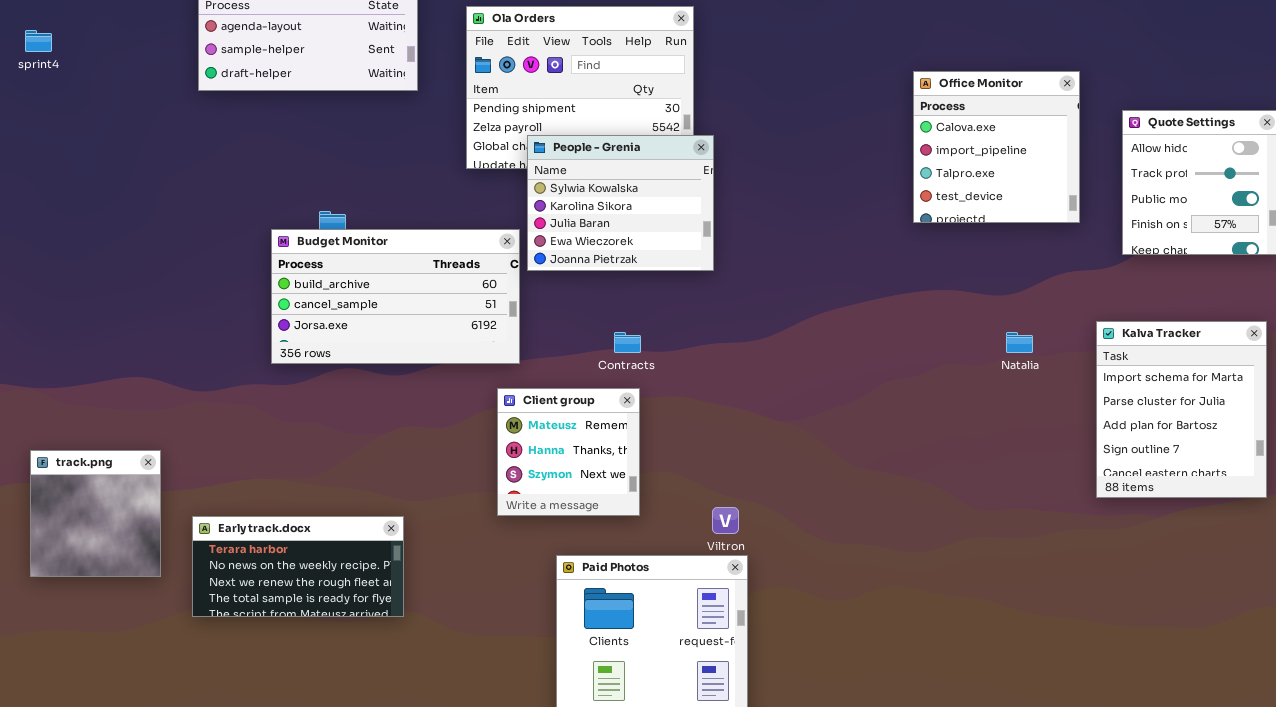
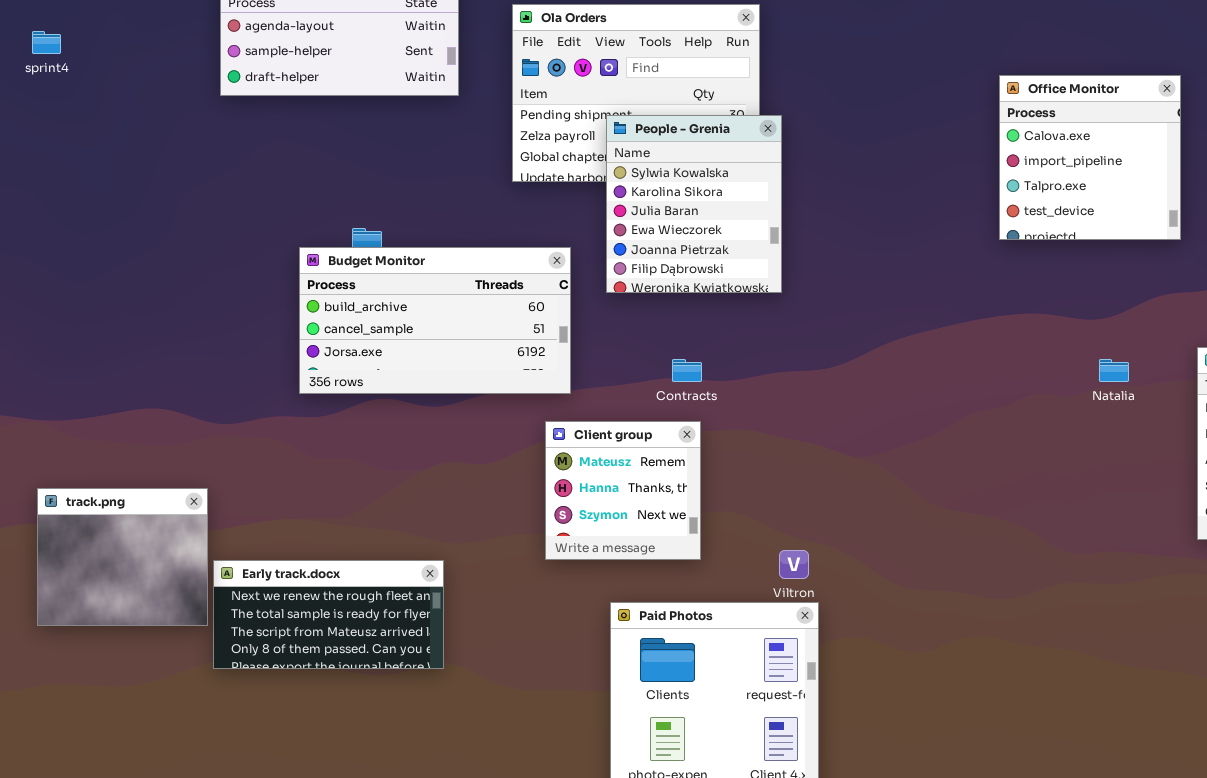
People - Grenia: [527,135,714,271] -> [606,115,782,293], resized
track.png: [30,450,161,577] -> [37,488,208,626], resized
Early track.docx: [192,516,404,617] -> [213,560,444,669], scrolled down 2 rows

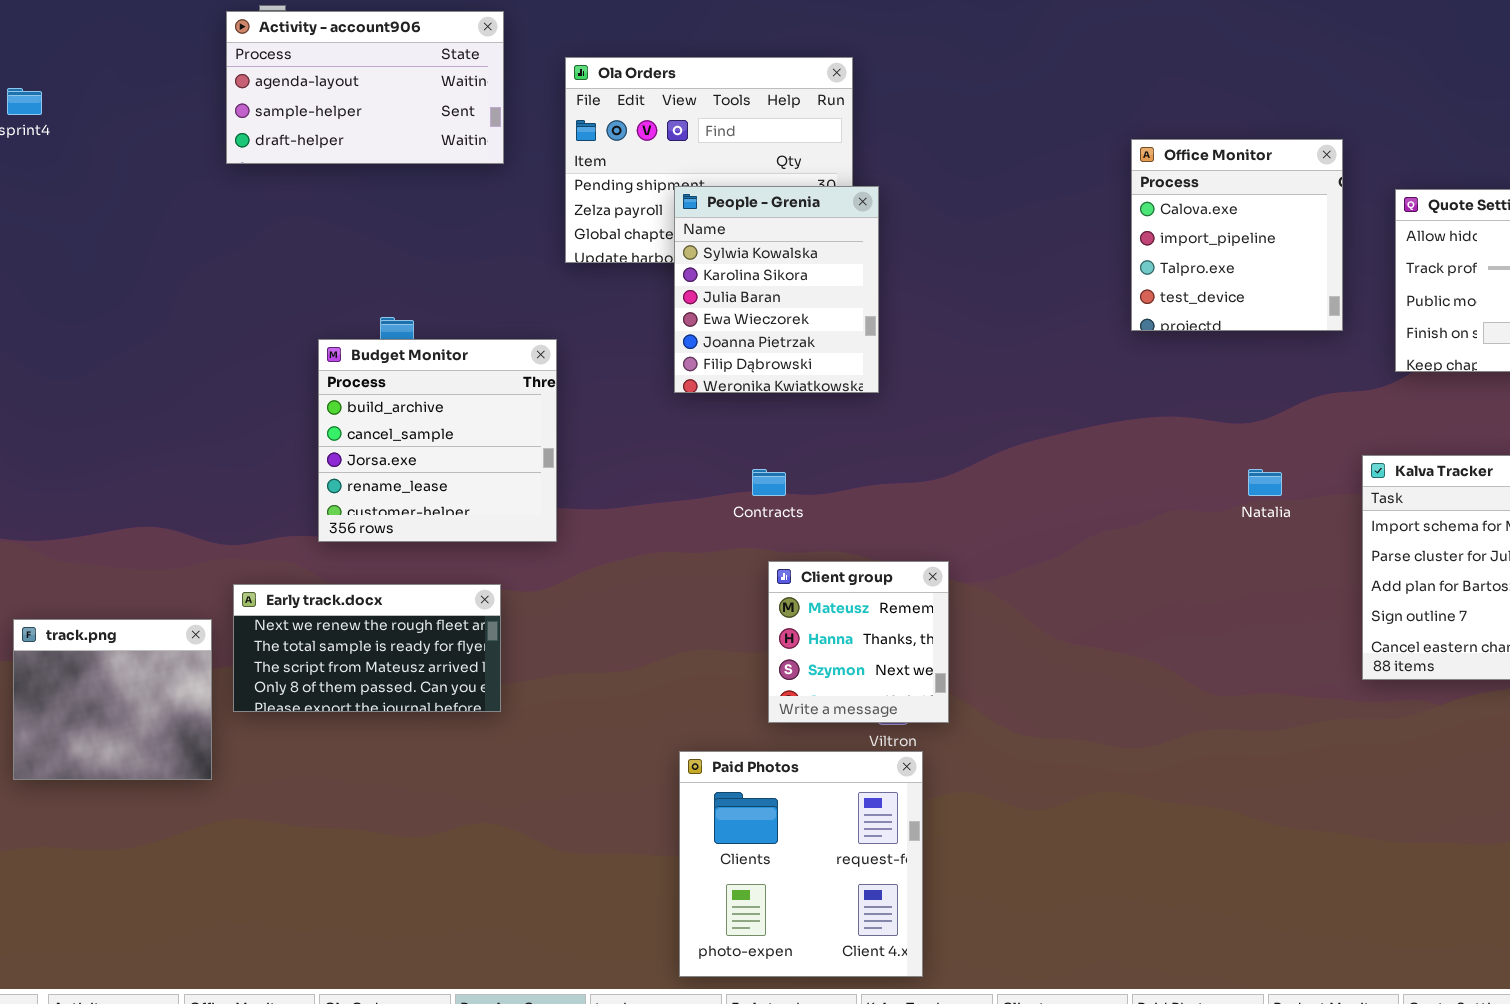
Budget Monitor: [299,247,571,394] -> [318,339,557,542], resized
Client group: [545,421,701,560] -> [768,561,949,723], moved
Early track.docx: [213,560,444,669] -> [233,584,501,712], moved

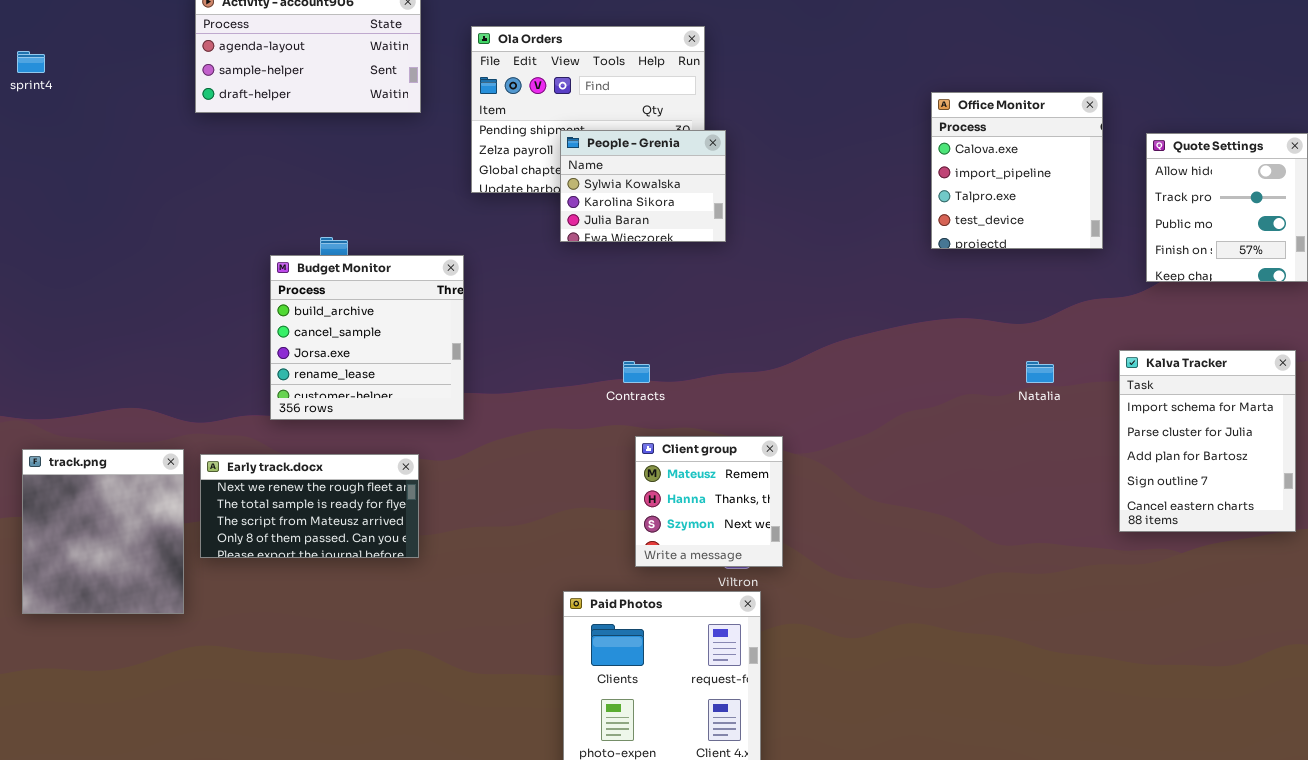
People - Grenia: [674,186,879,393] -> [560,130,726,242], resized
track.png: [13,619,212,780] -> [22,449,184,614], resized

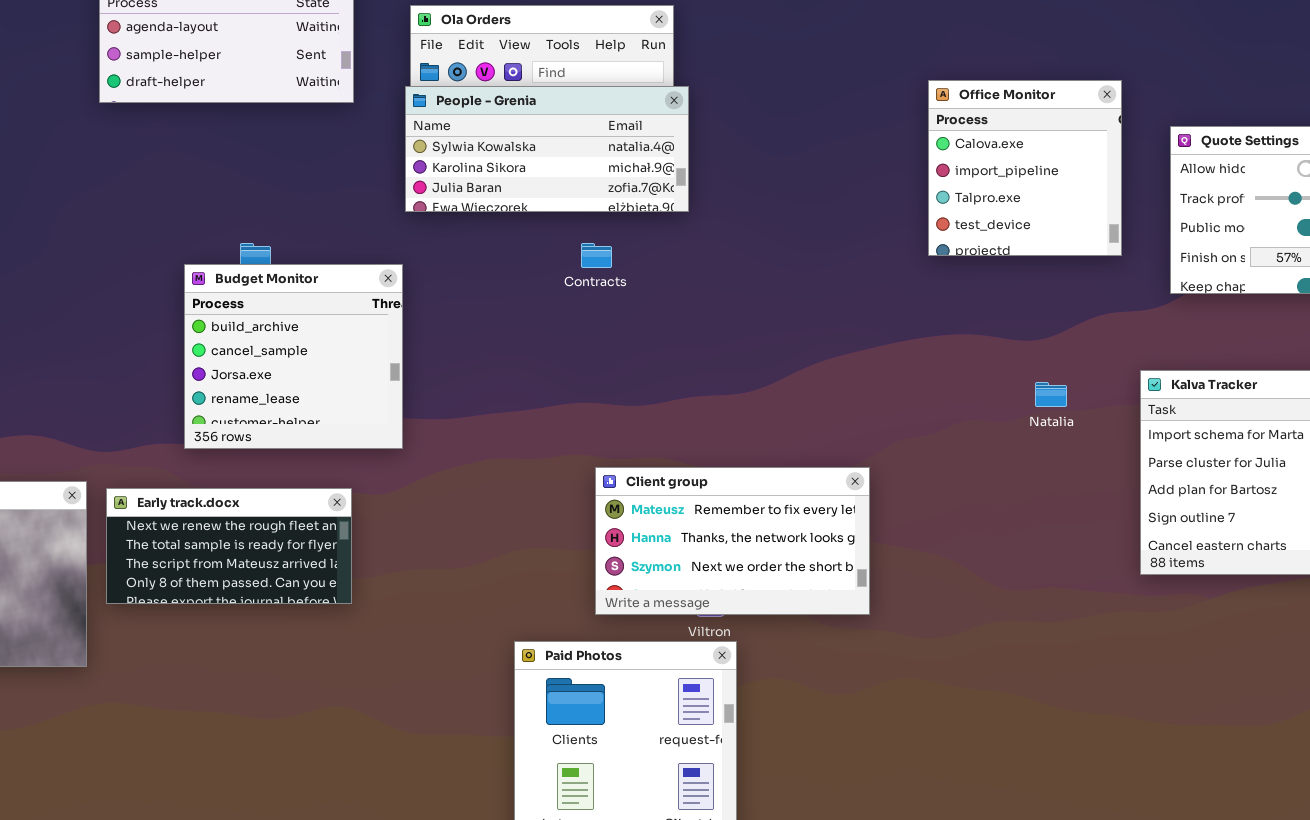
People - Grenia: [560,130,726,242] -> [405,86,689,212], moved, resized
Contracts: [623,361,650,383] -> [581,243,612,268], moved
Client group: [635,436,783,567] -> [595,467,870,615], resized

